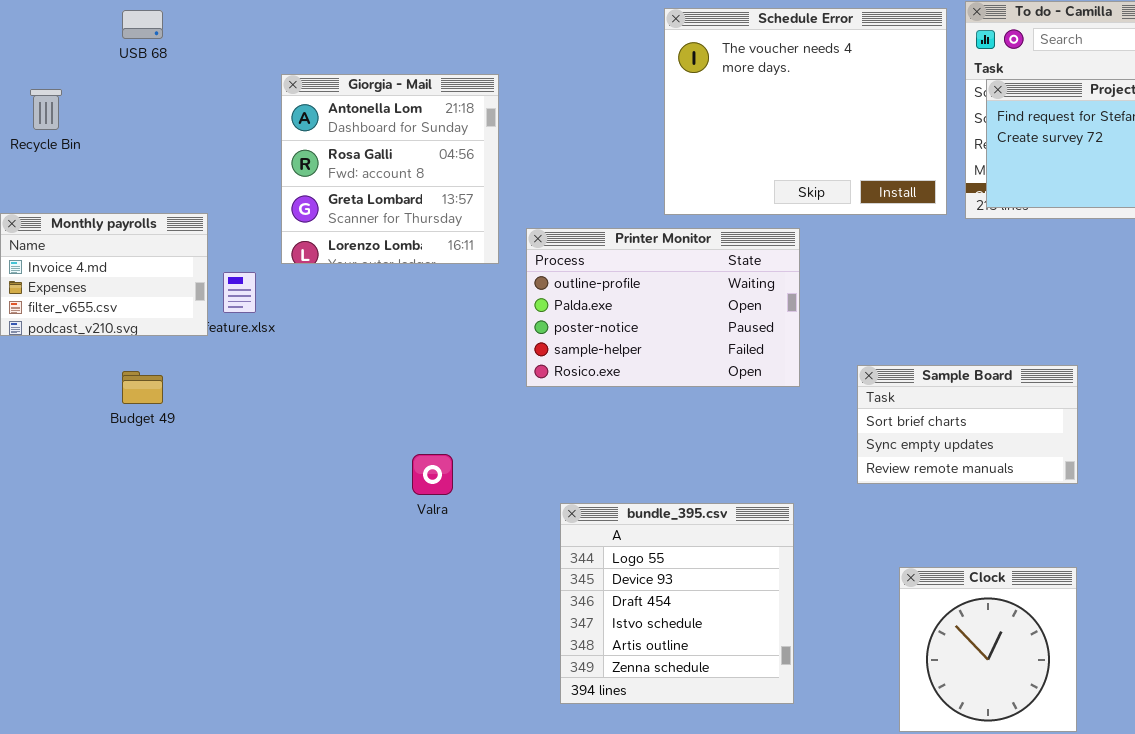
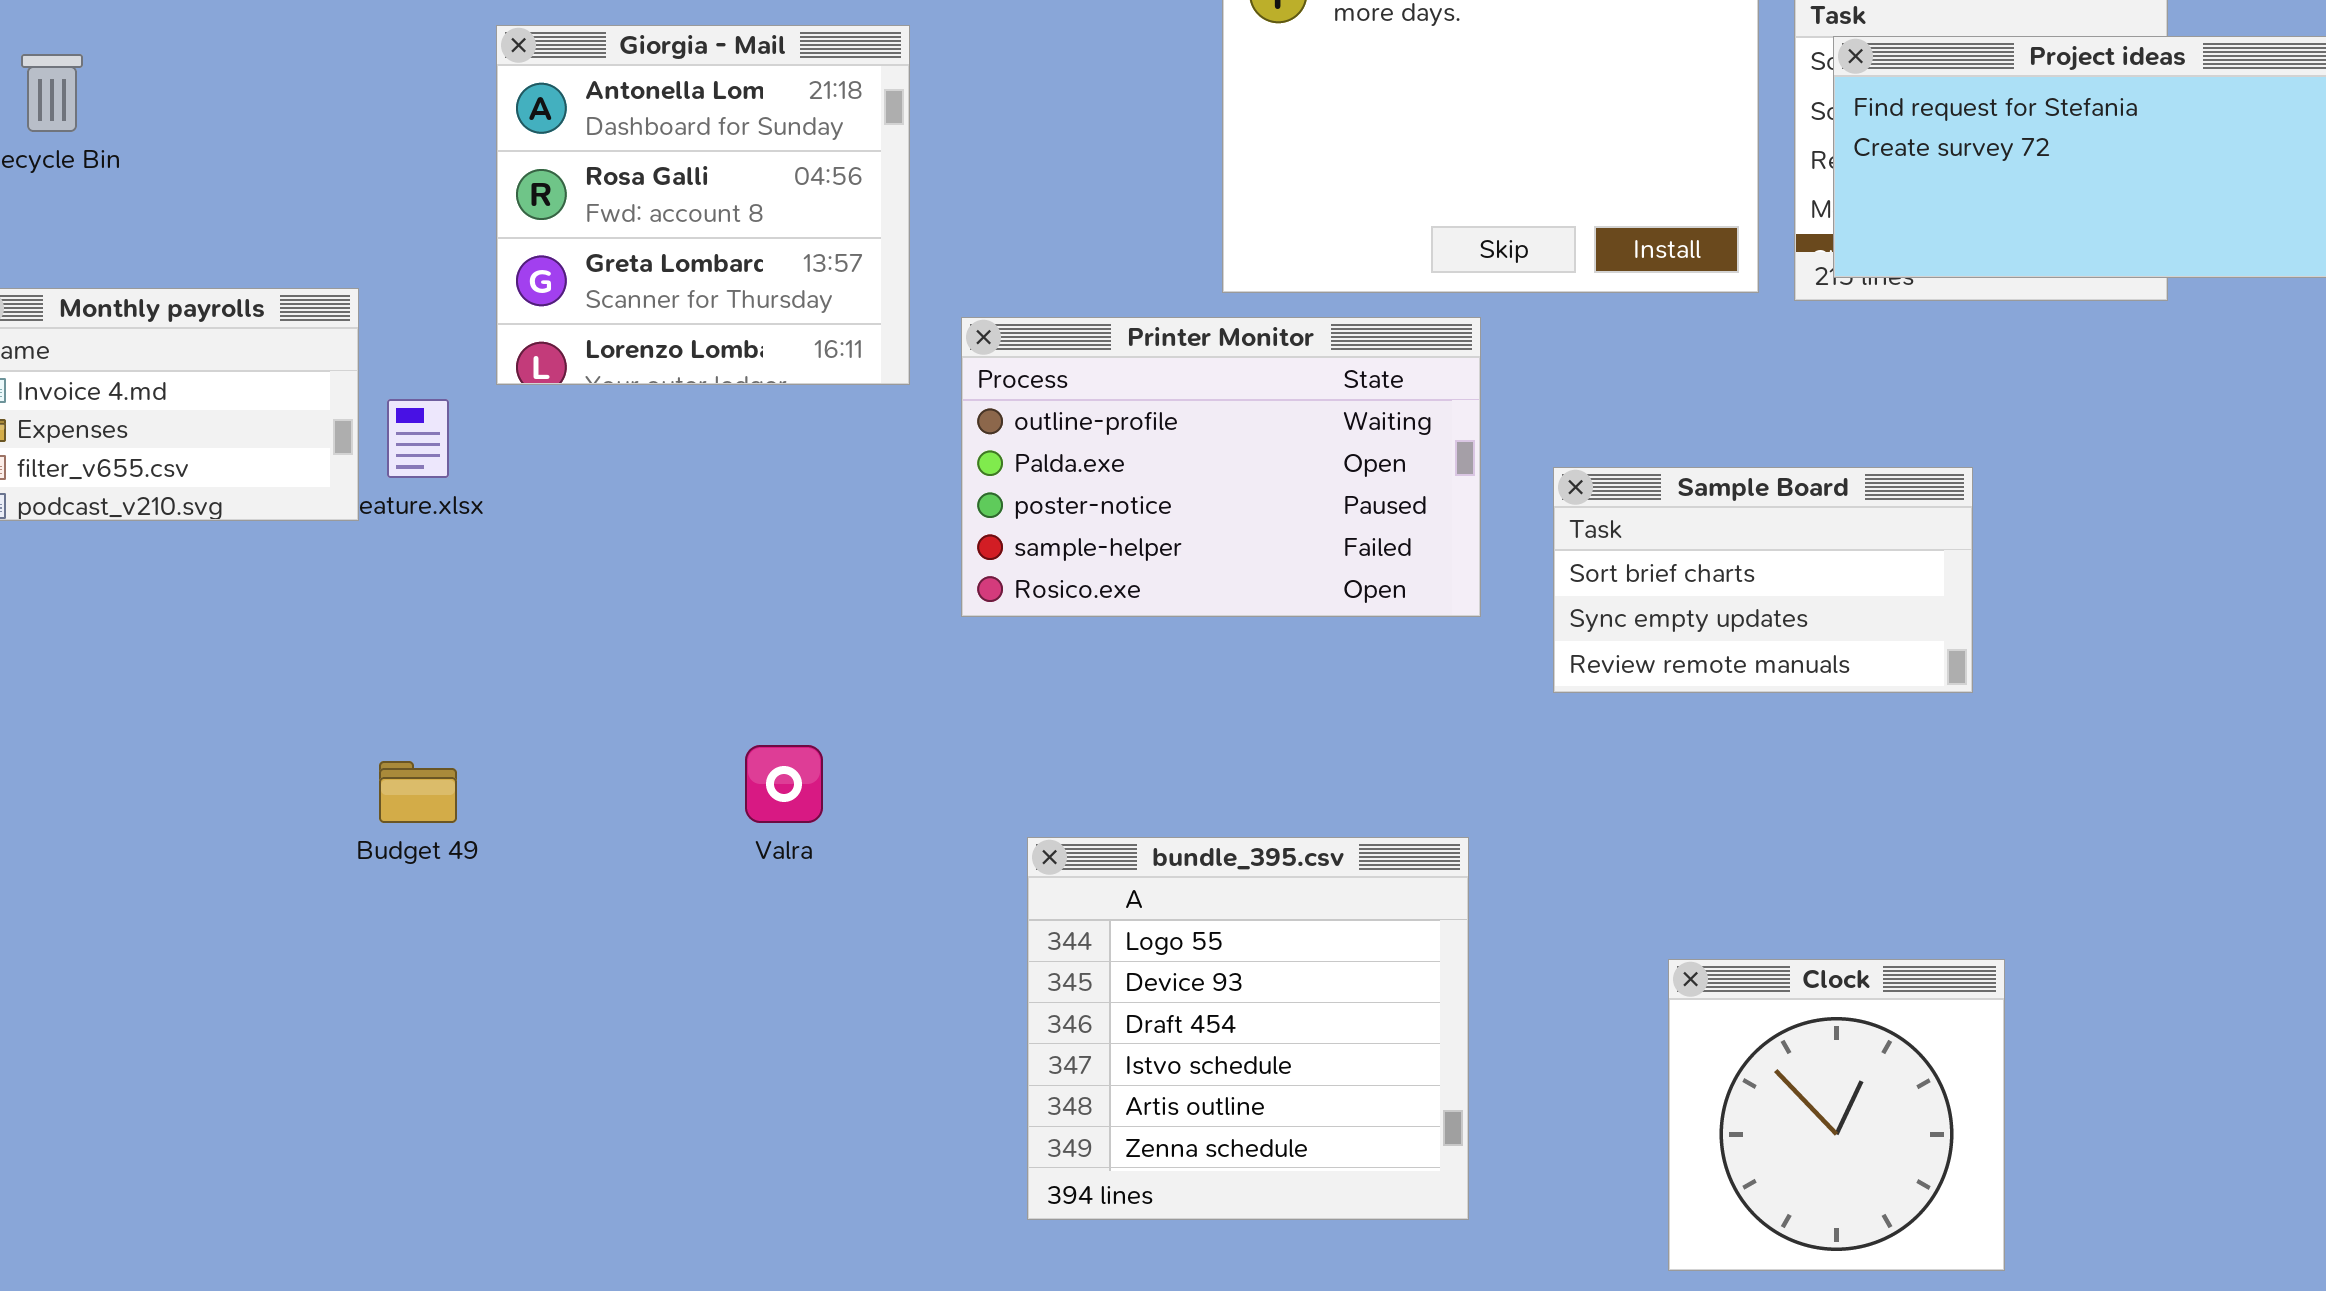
Sample Board: [857,365,1078,484] -> [1553,467,1973,693], moved
Budget 49: [122,371,163,404] -> [379,761,457,823], moved

